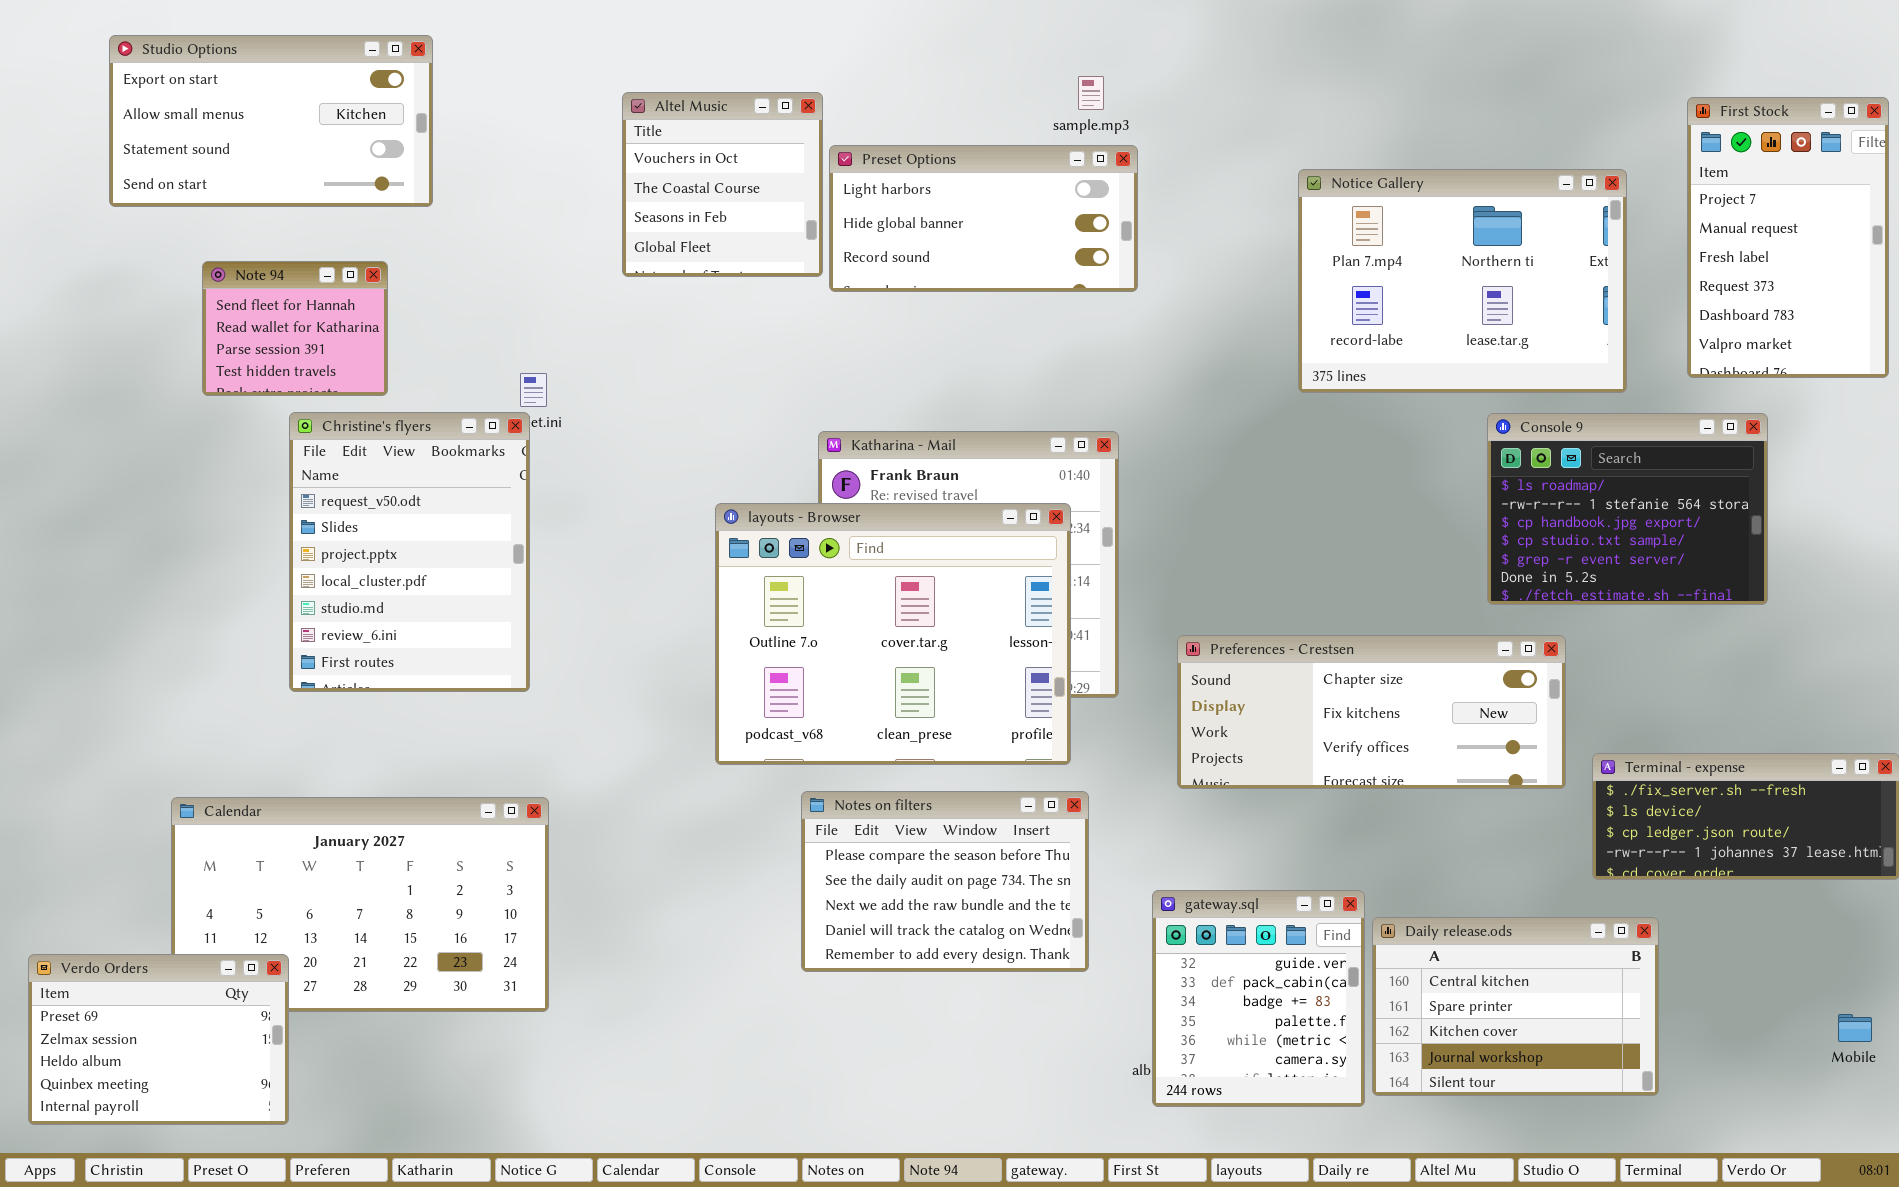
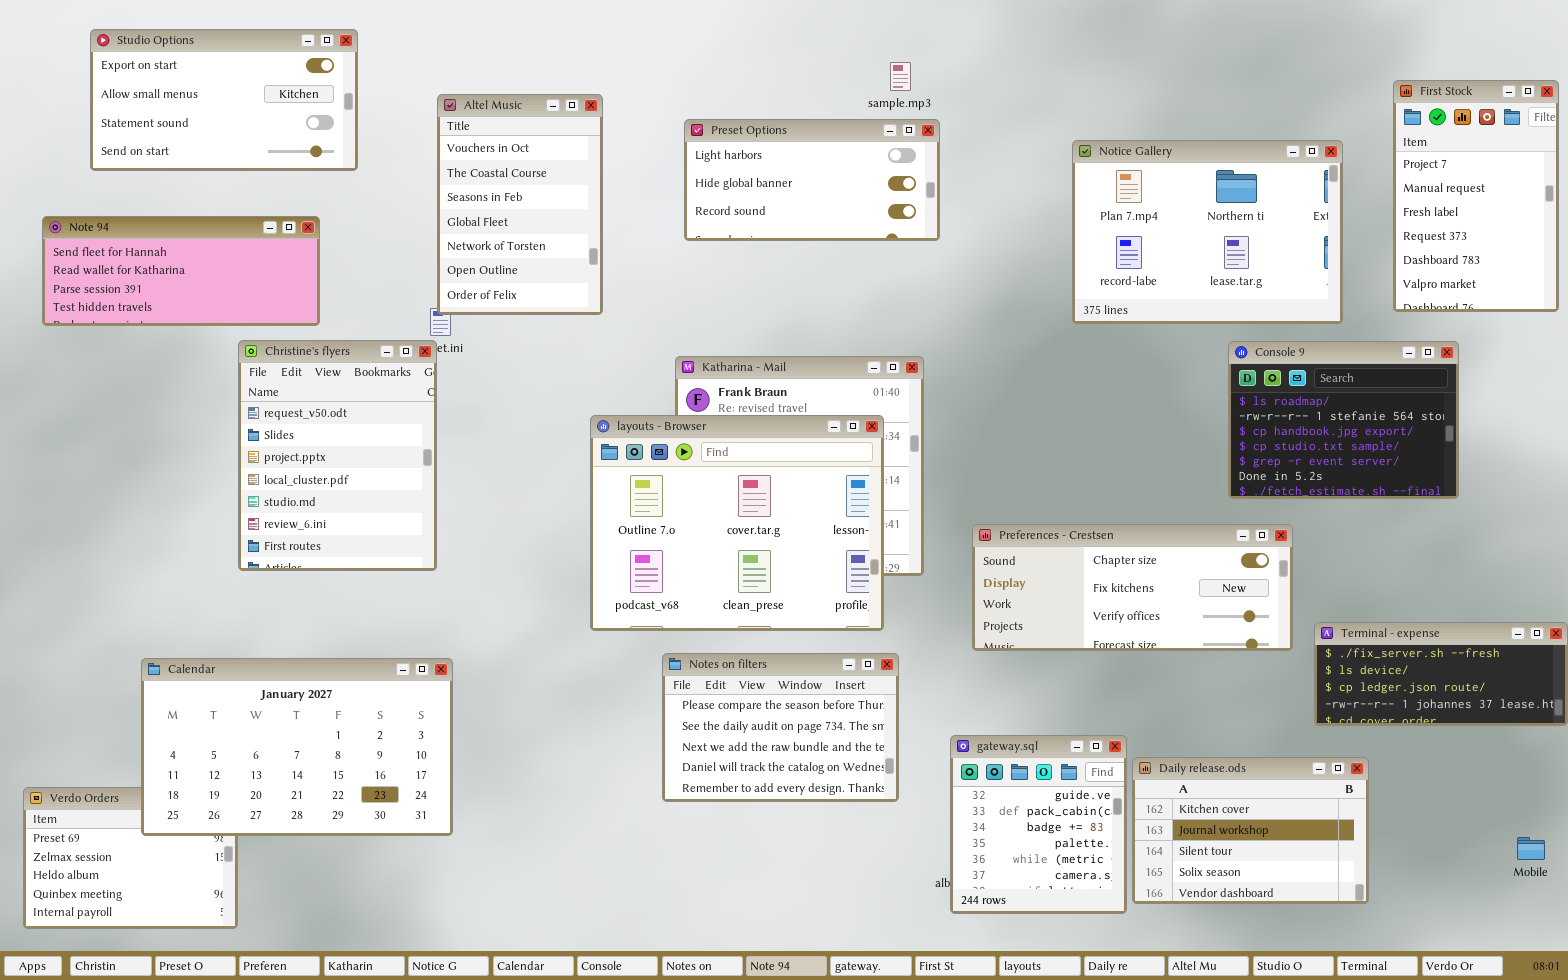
Altel Music: [622,92,823,277] -> [437,94,603,315], moved, resized
Note 94: [202,261,388,396] -> [42,216,320,326], resized
Calendar: [171,797,549,1012] -> [141,658,453,836], raised
Daily release.ods: [1372,917,1659,1096] -> [1132,757,1369,904], scrolled down 2 rows

